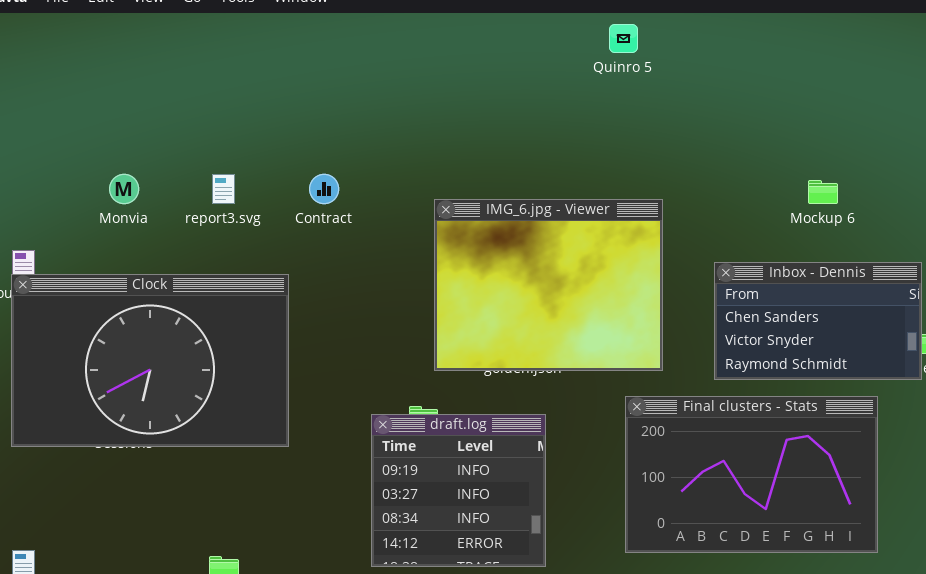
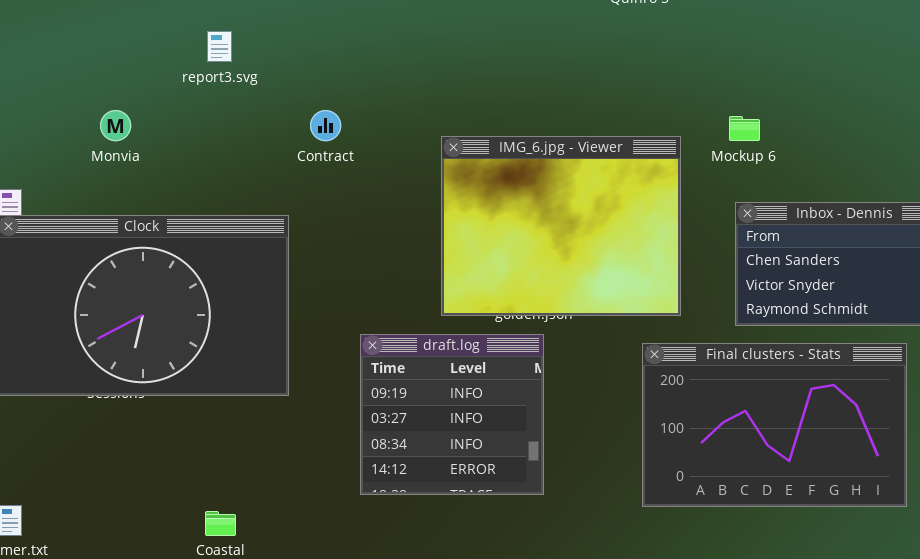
report3.svg: [212,174,235,204] -> [207,31,232,62], moved
Mockup 6: [808,180,838,204] -> [729,116,760,141], moved
draft.log: [371,414,546,567] -> [360,334,544,495], moved

